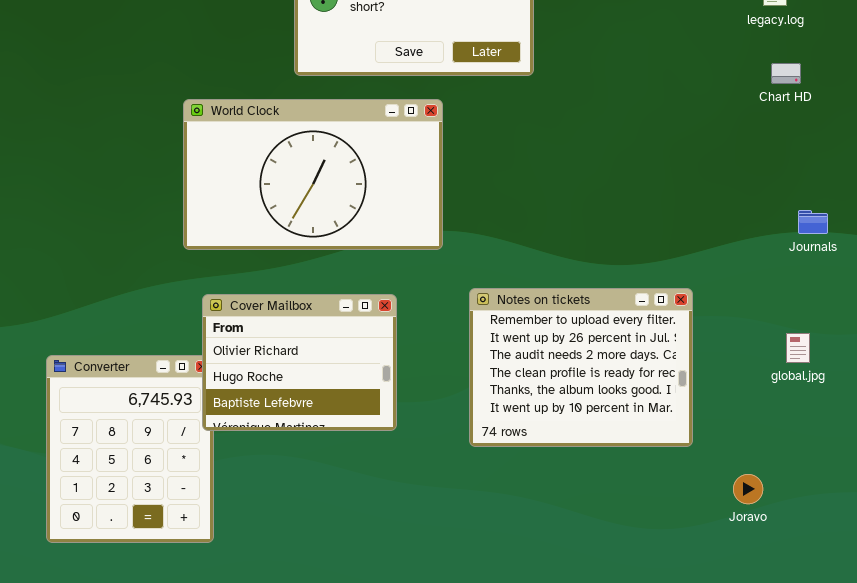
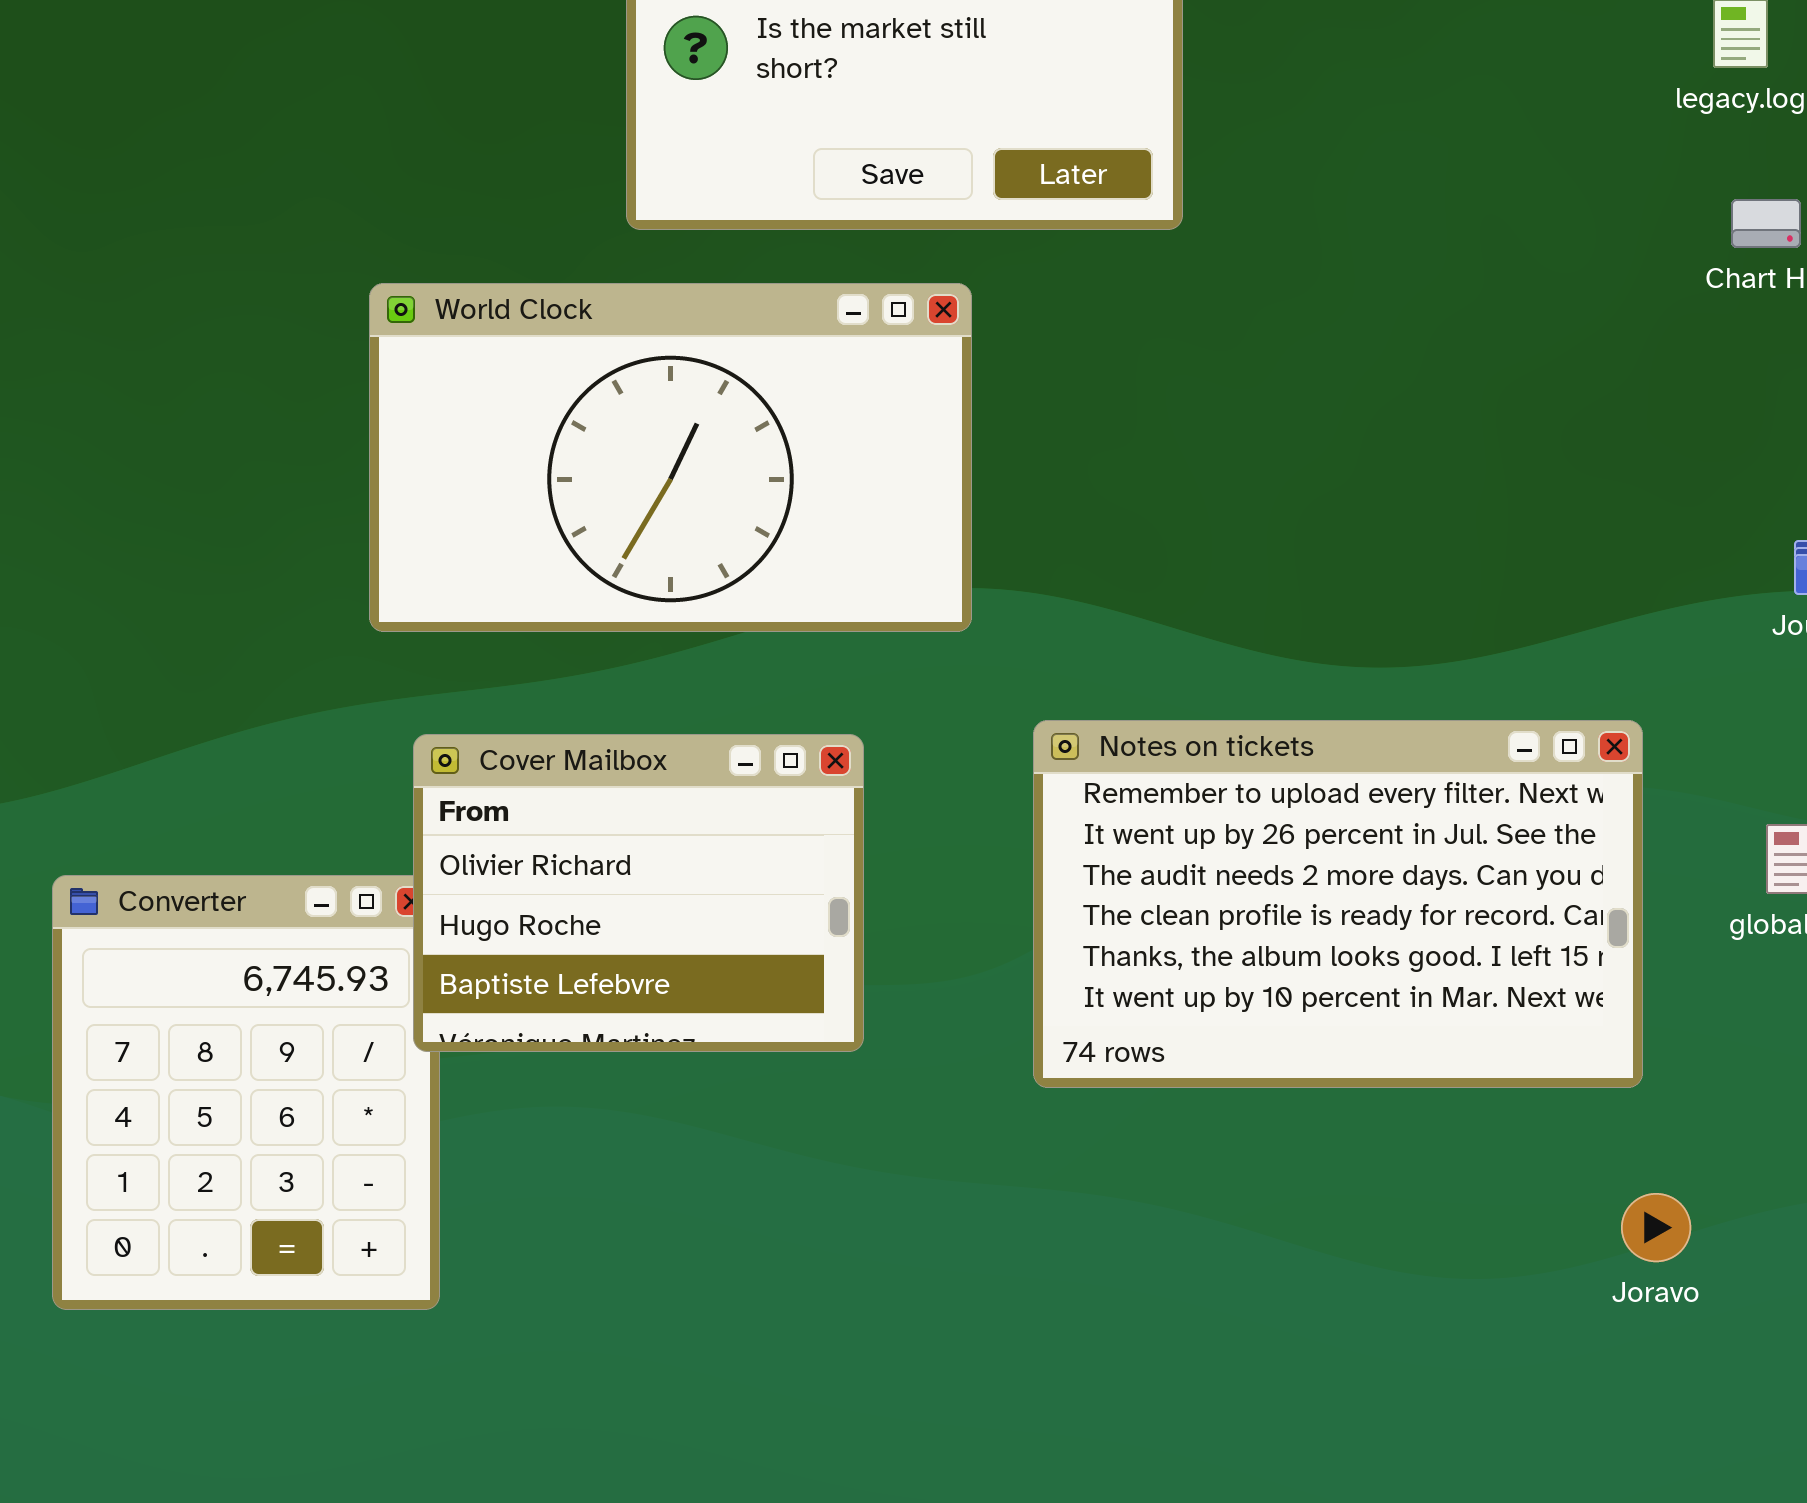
Notes on tickets: [469,288,693,447] -> [1033,720,1643,1088], resized
Joravo: [733,474,763,504] -> [1621,1193,1691,1262], moved

